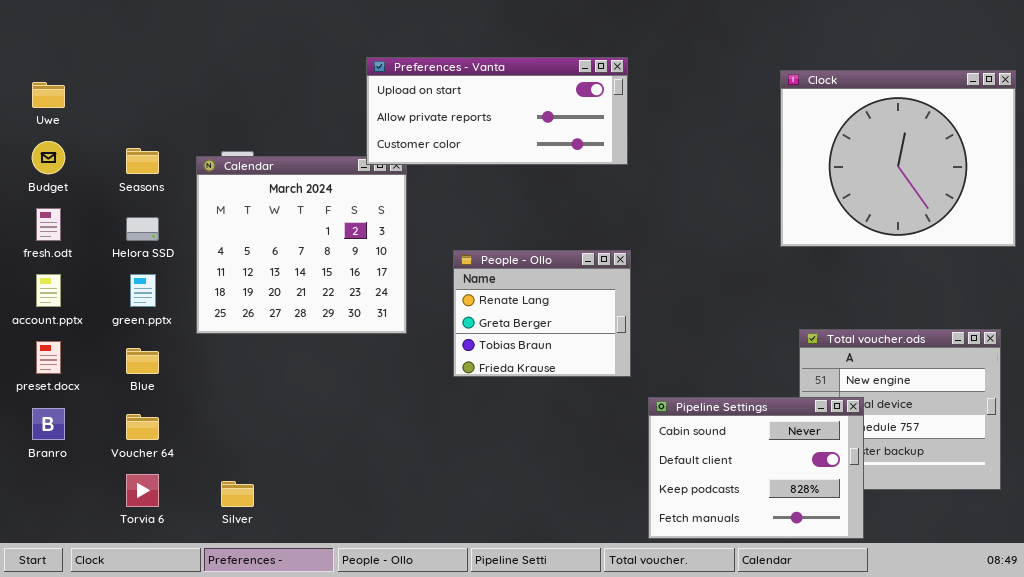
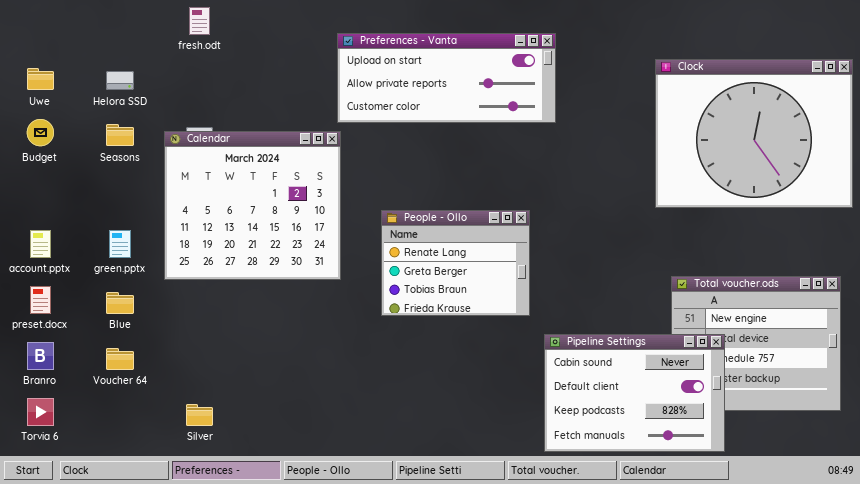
Preferences - Vanta: [366,57,628,165] -> [337,33,556,123], moved
fresh.odt: [36,208,61,241] -> [189,7,210,35], moved
Helora SSD: [126,217,159,241] -> [106,71,134,90], moved
Torvia 6: [126,474,159,507] -> [27,398,54,426], moved

